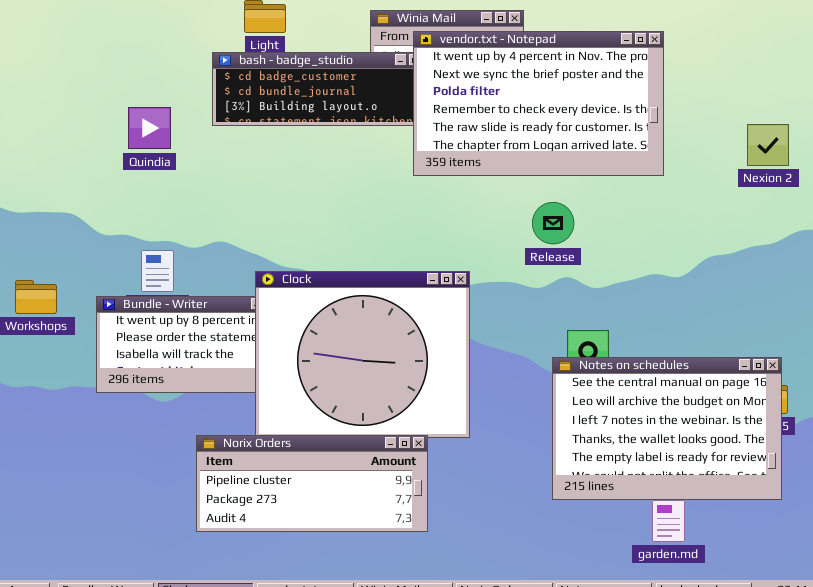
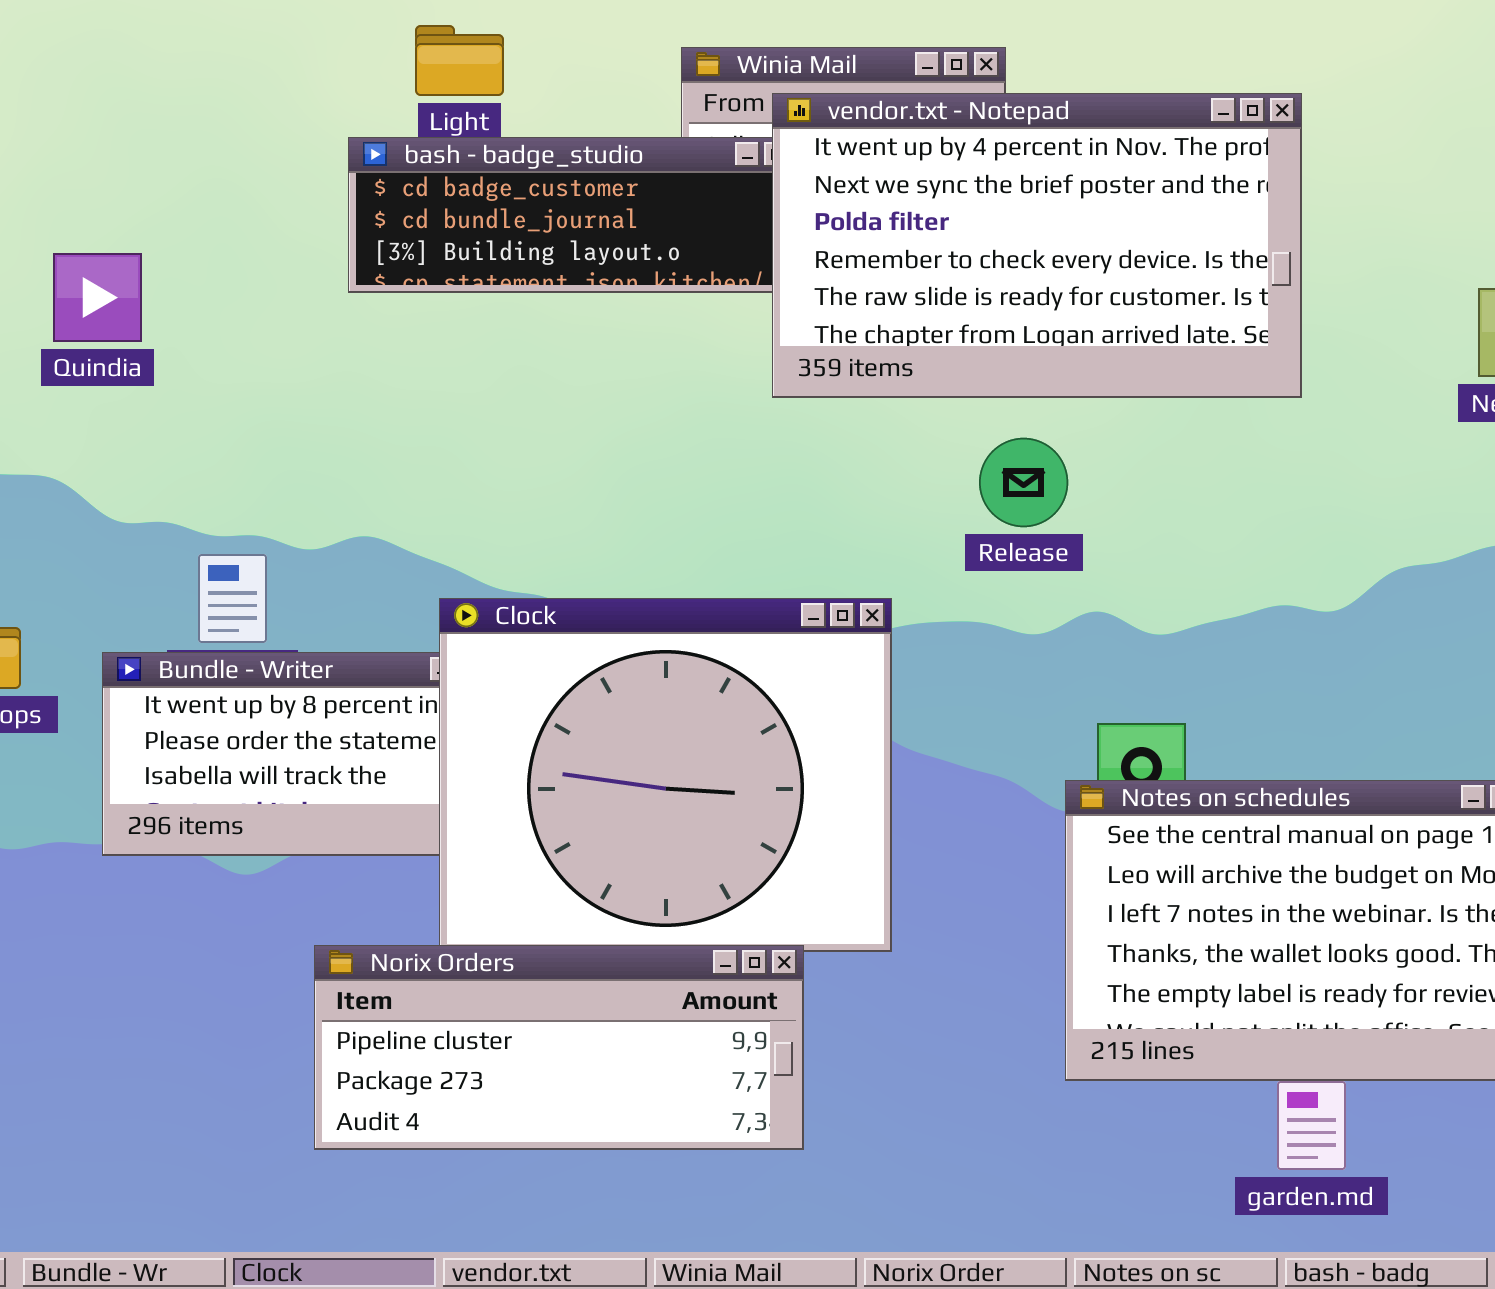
Quindia: [128,107,171,149] -> [53,253,142,342], moved
Release: [532,202,574,244] -> [979,438,1068,527], moved

